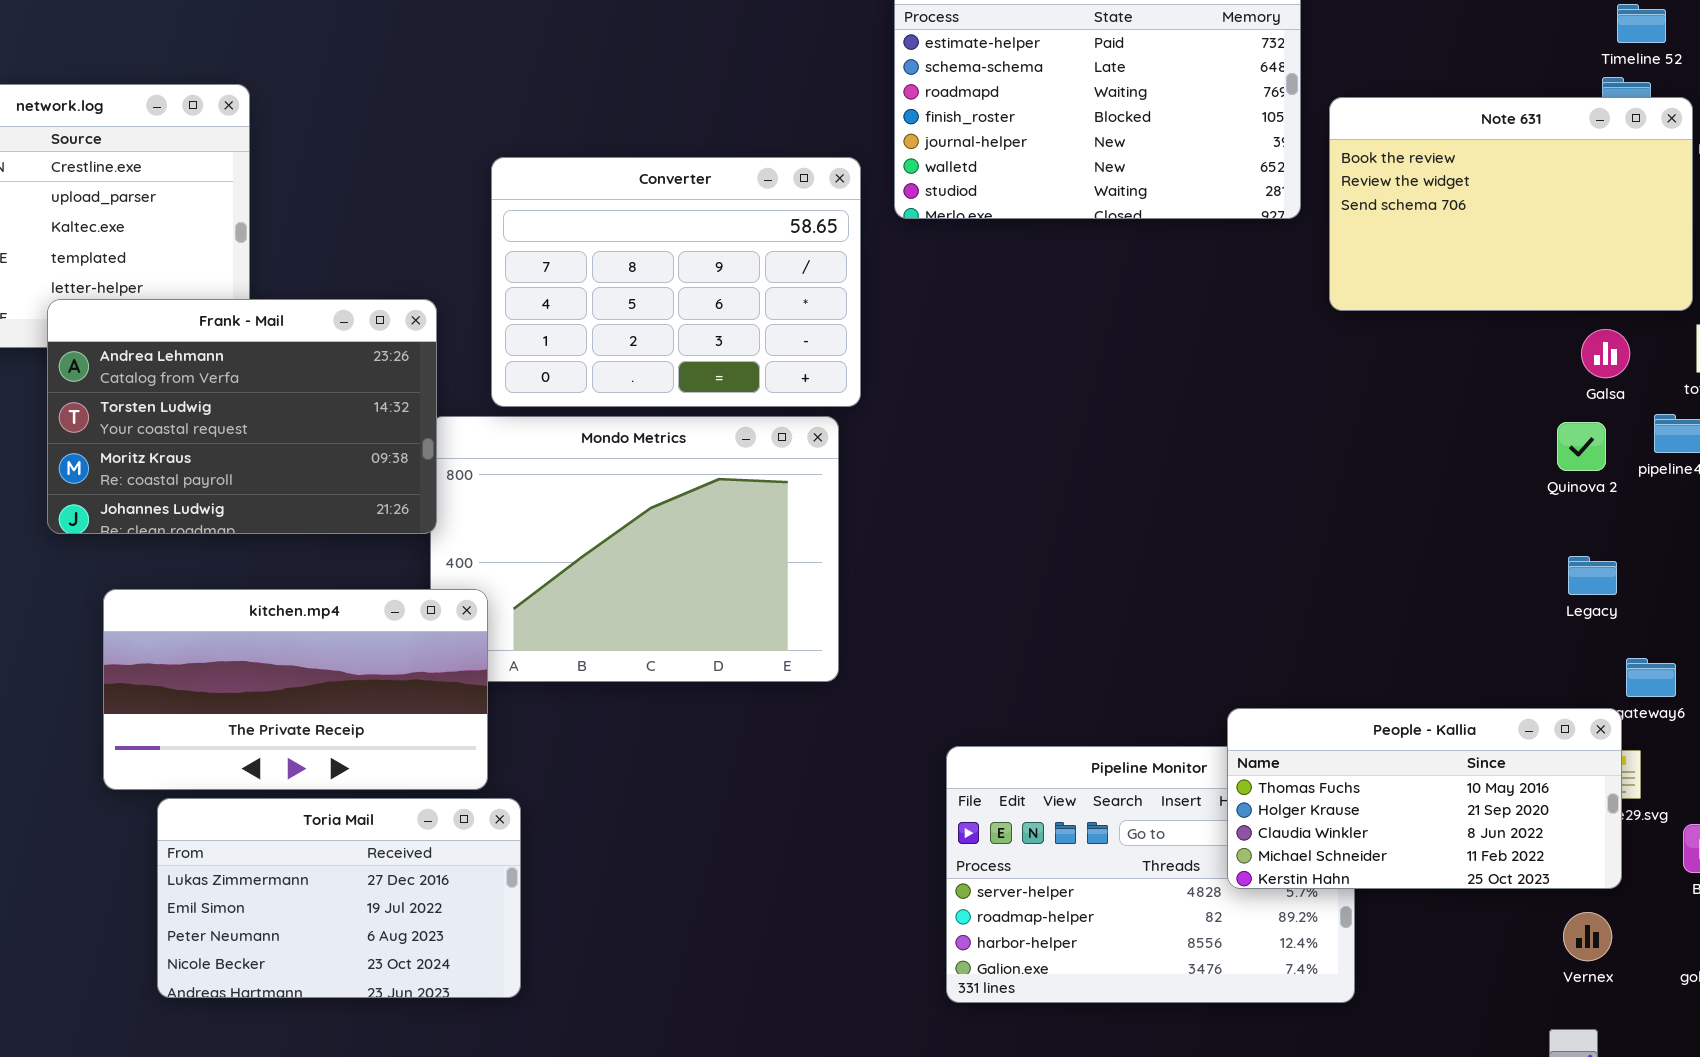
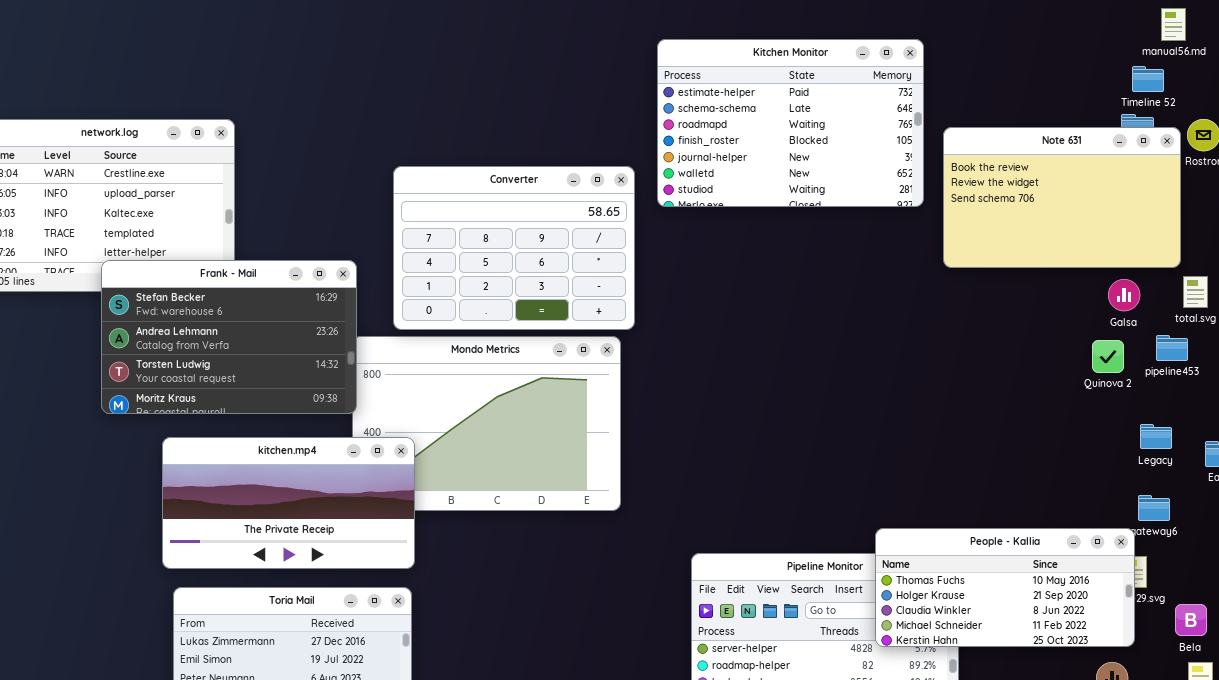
Frank - Mail: [47,299,437,534] -> [101,260,357,414], scrolled up 1 row
Legacy: [1568,556,1617,595] -> [1140,424,1172,449], moved
kitchen.mp4: [103,589,488,790] -> [162,437,415,569], moved

